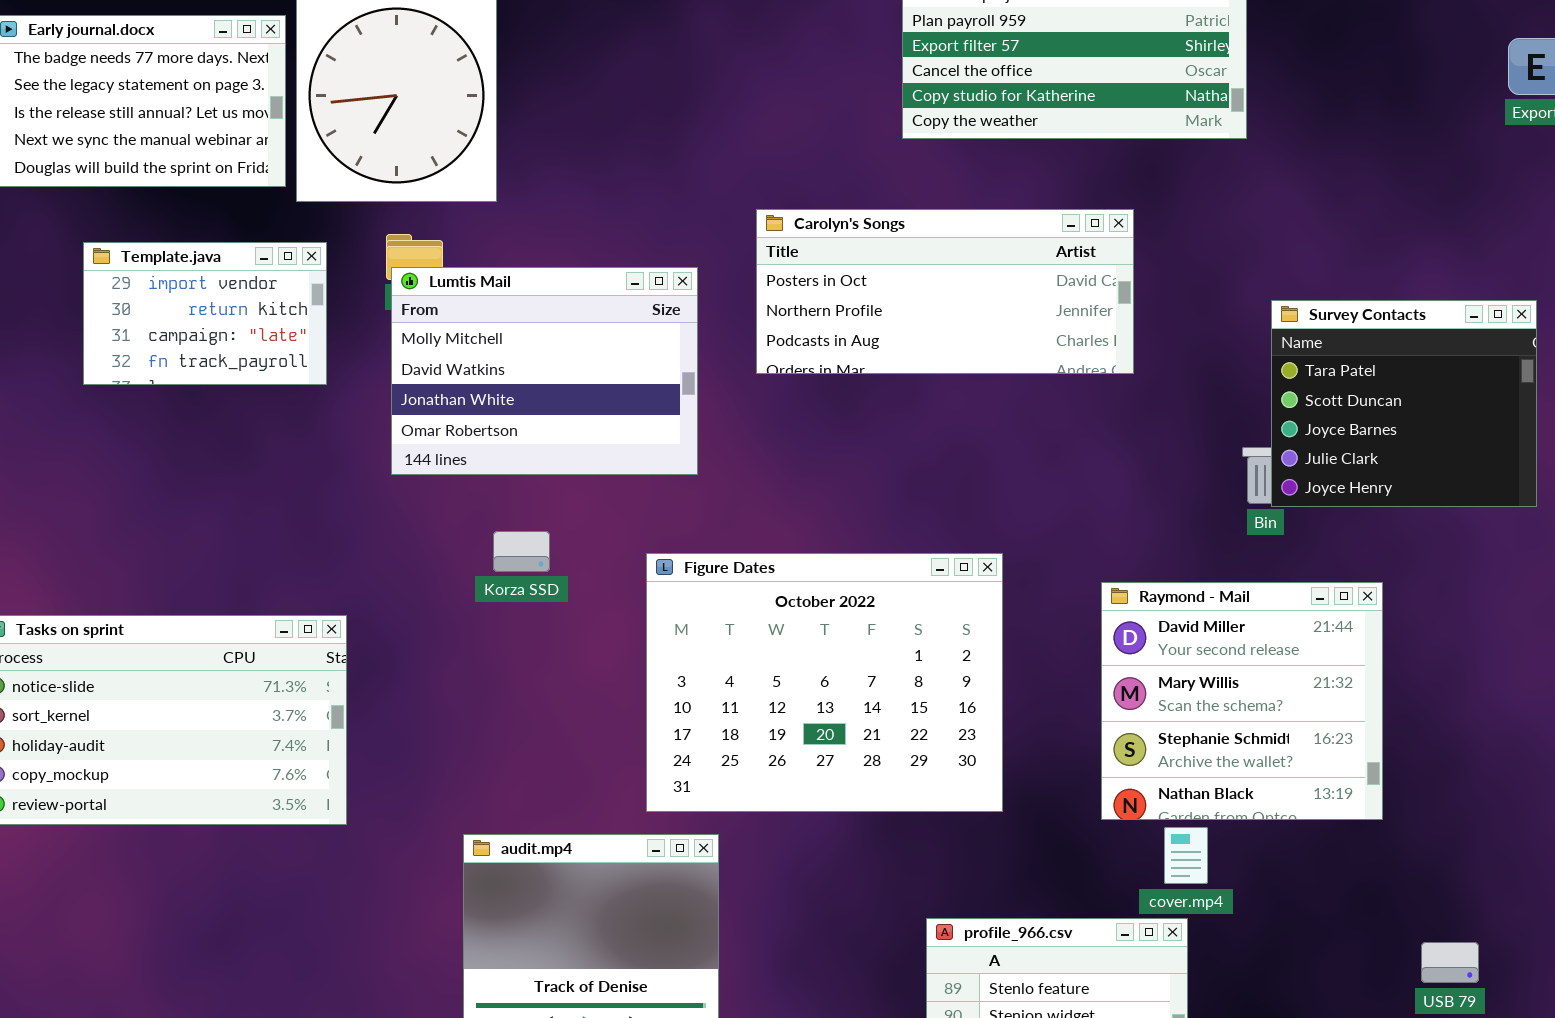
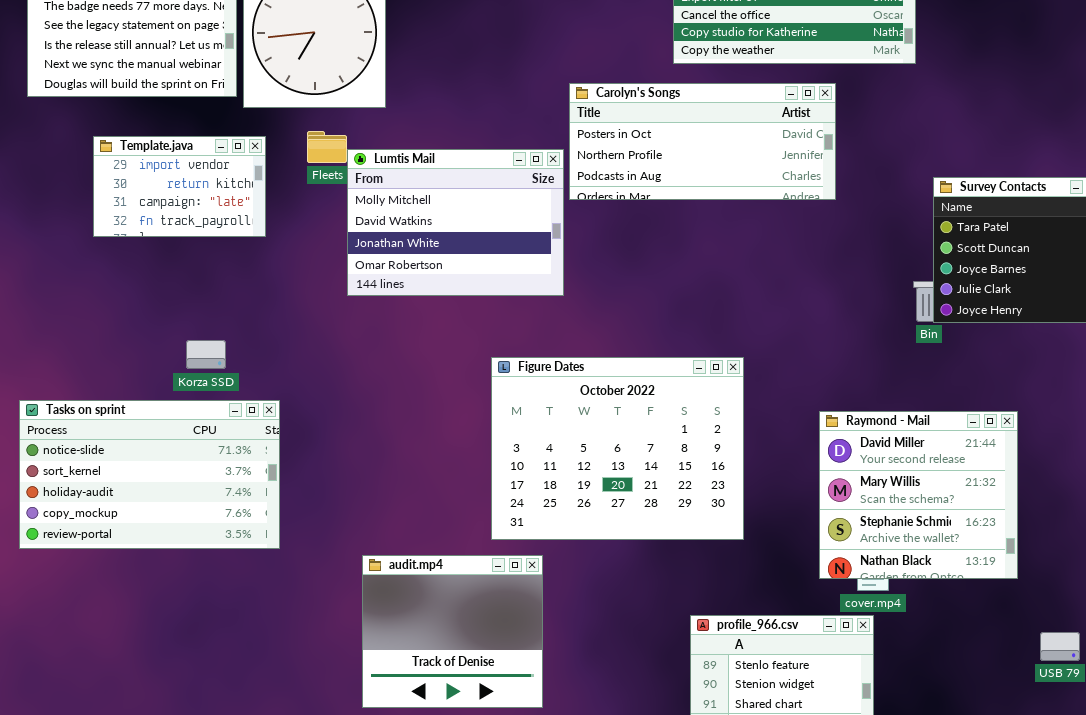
Carolyn's Songs: [756,209,1134,374] -> [569,83,836,200], moved
Lumtis Mail: [391,267,698,475] -> [347,149,564,296], moved
Korza SSD: [493,531,550,572] -> [186,340,226,369], moved
Raymond - Mail: [1101,582,1383,820] -> [819,411,1018,579], moved

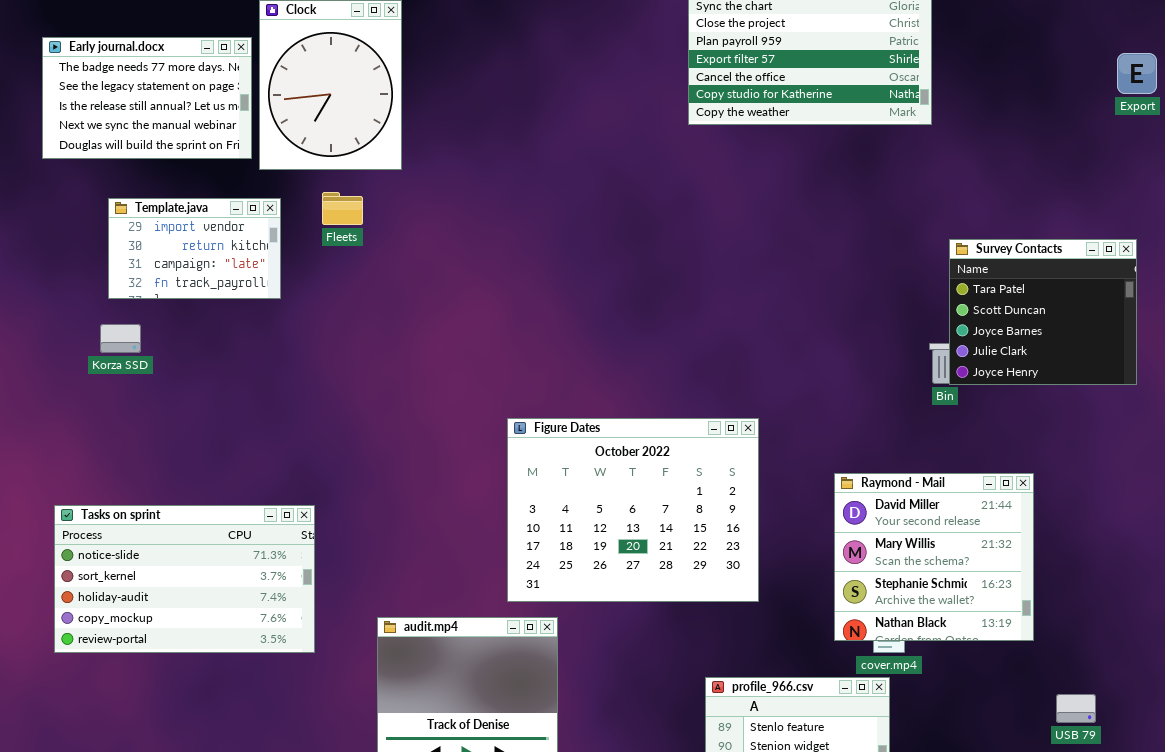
Carolyn's Songs: [569,83,836,200] -> none, closed
Lumtis Mail: [347,149,564,296] -> none, closed
Korza SSD: [186,340,226,369] -> [100,324,141,353], moved
Tasks on sprint: [19,400,280,549] -> [54,505,315,653], moved

